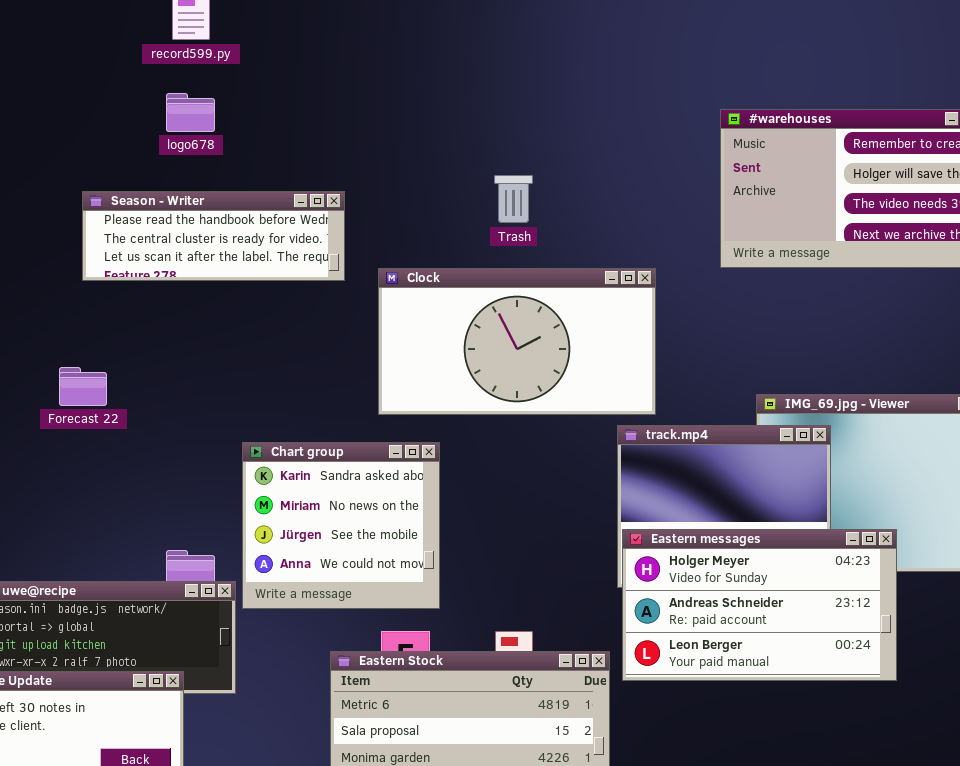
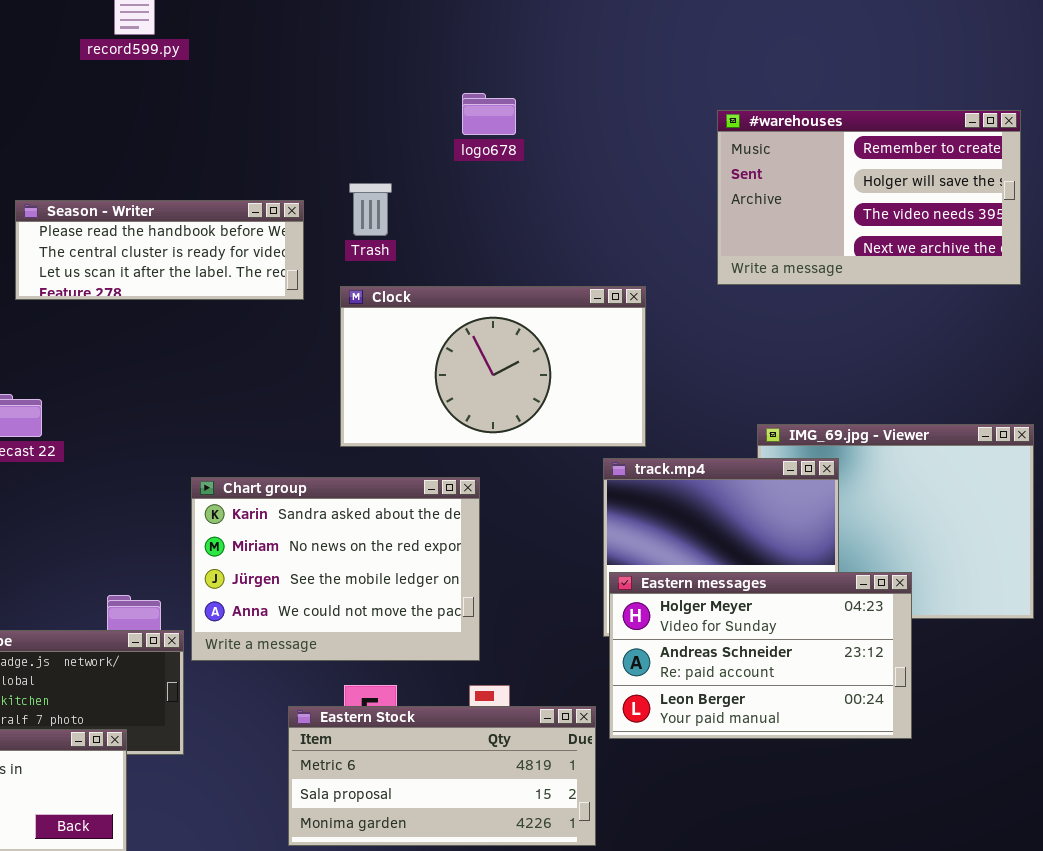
logo678: [166,93,215,132] -> [462,93,516,135], moved
Trash: [494,175,533,223] -> [349,183,392,236], moved
Chart group: [242,442,440,609] -> [191,477,480,661], resized

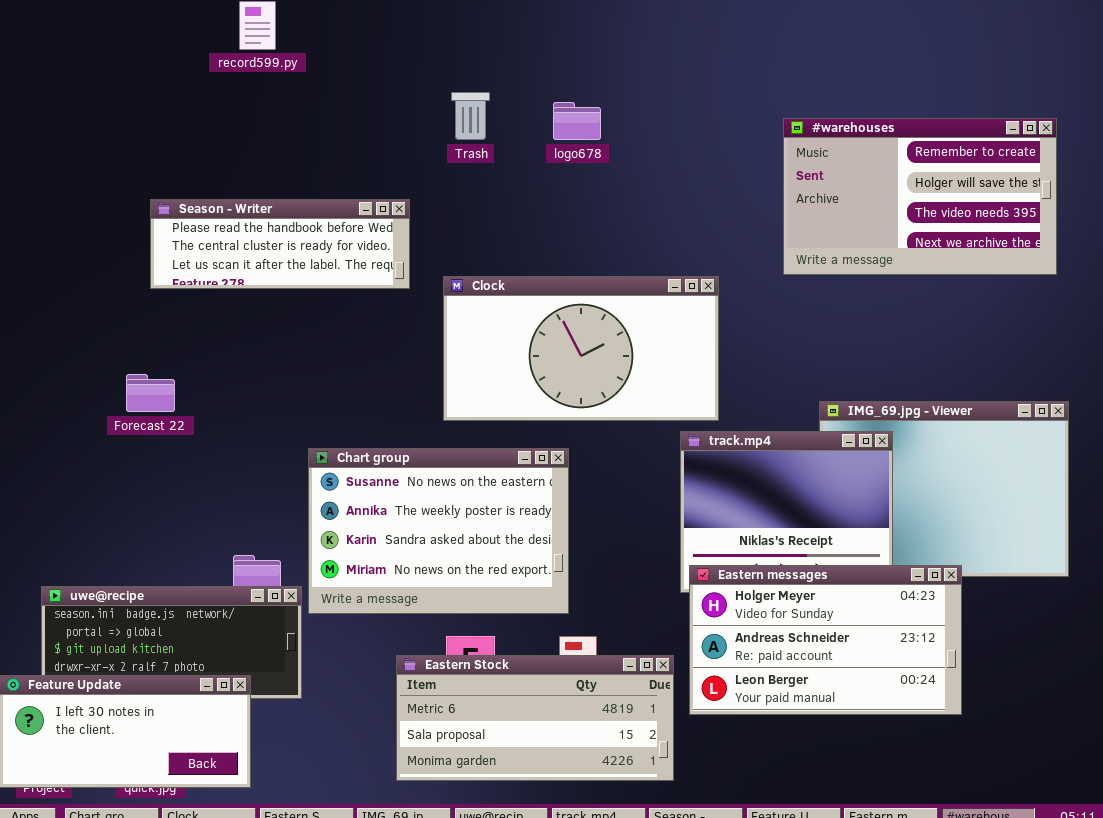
Trash: [349,183,392,236] -> [451,92,490,140], moved
Chart group: [191,477,480,661] -> [308,448,569,614], scrolled up 2 rows
Eastern messages: [609,572,912,739] -> [689,565,962,715], moved

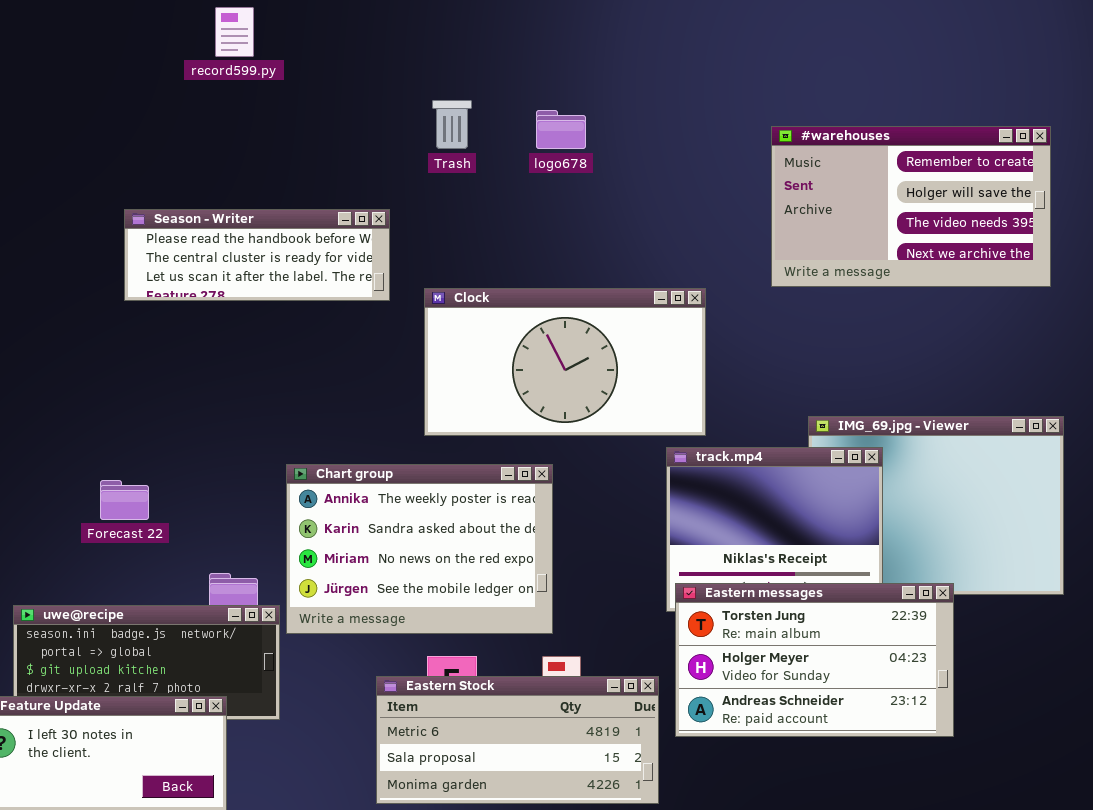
Forecast 22: [126,374,175,412] -> [100,480,149,520], moved
Chart group: [308,448,569,614] -> [286,464,553,634], scrolled down 1 row
Eastern messages: [689,565,962,715] -> [675,583,954,737], scrolled up 1 row

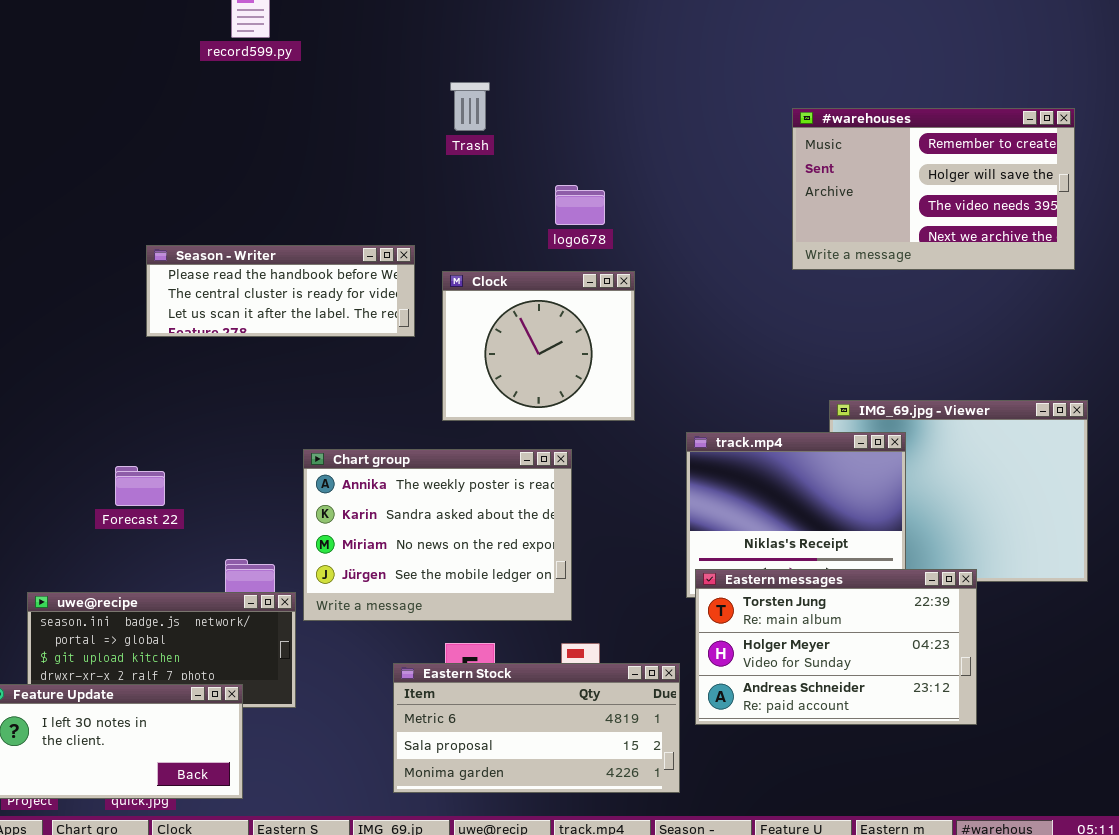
logo678: [536,110,586,149] -> [555,185,605,225], moved
Season - Writer: [124,209,390,301] -> [146,245,415,337], moved
Clock: [424,288,706,436] -> [442,271,635,421], resized

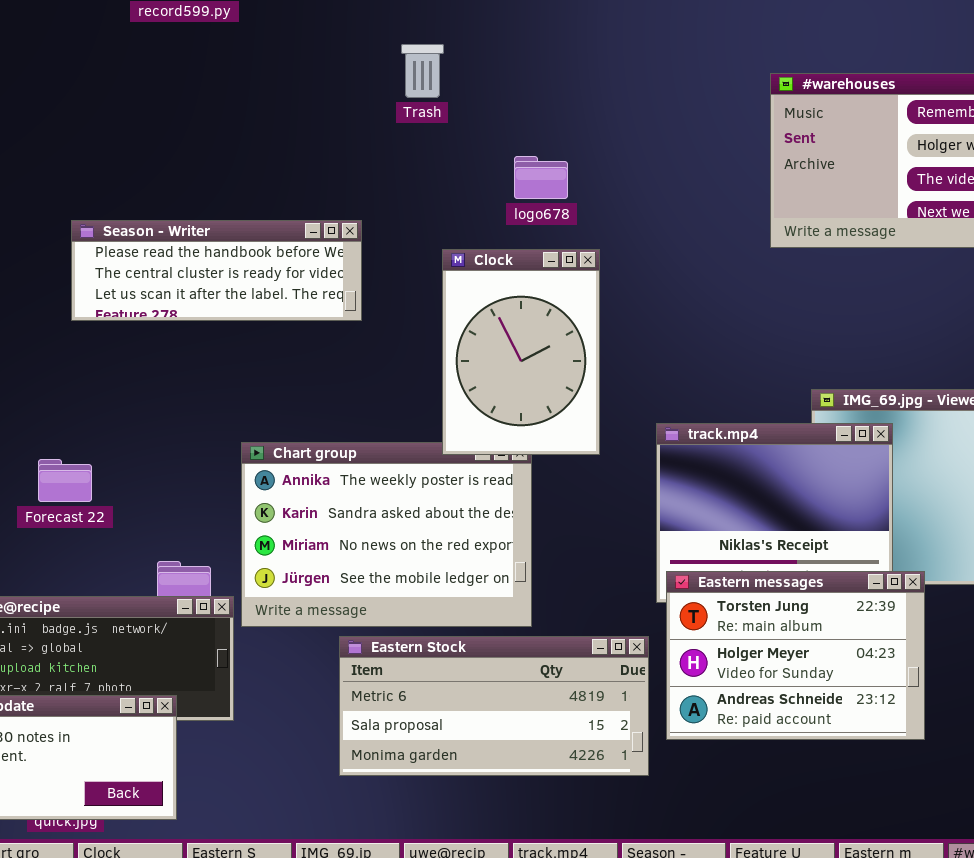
Clock: [442,271,635,421] -> [442,249,600,455], resized
Eastern messages: [695,569,977,725] -> [666,571,925,740], resized
Eastern Stock: [393,663,680,793] -> [339,636,649,776], moved

